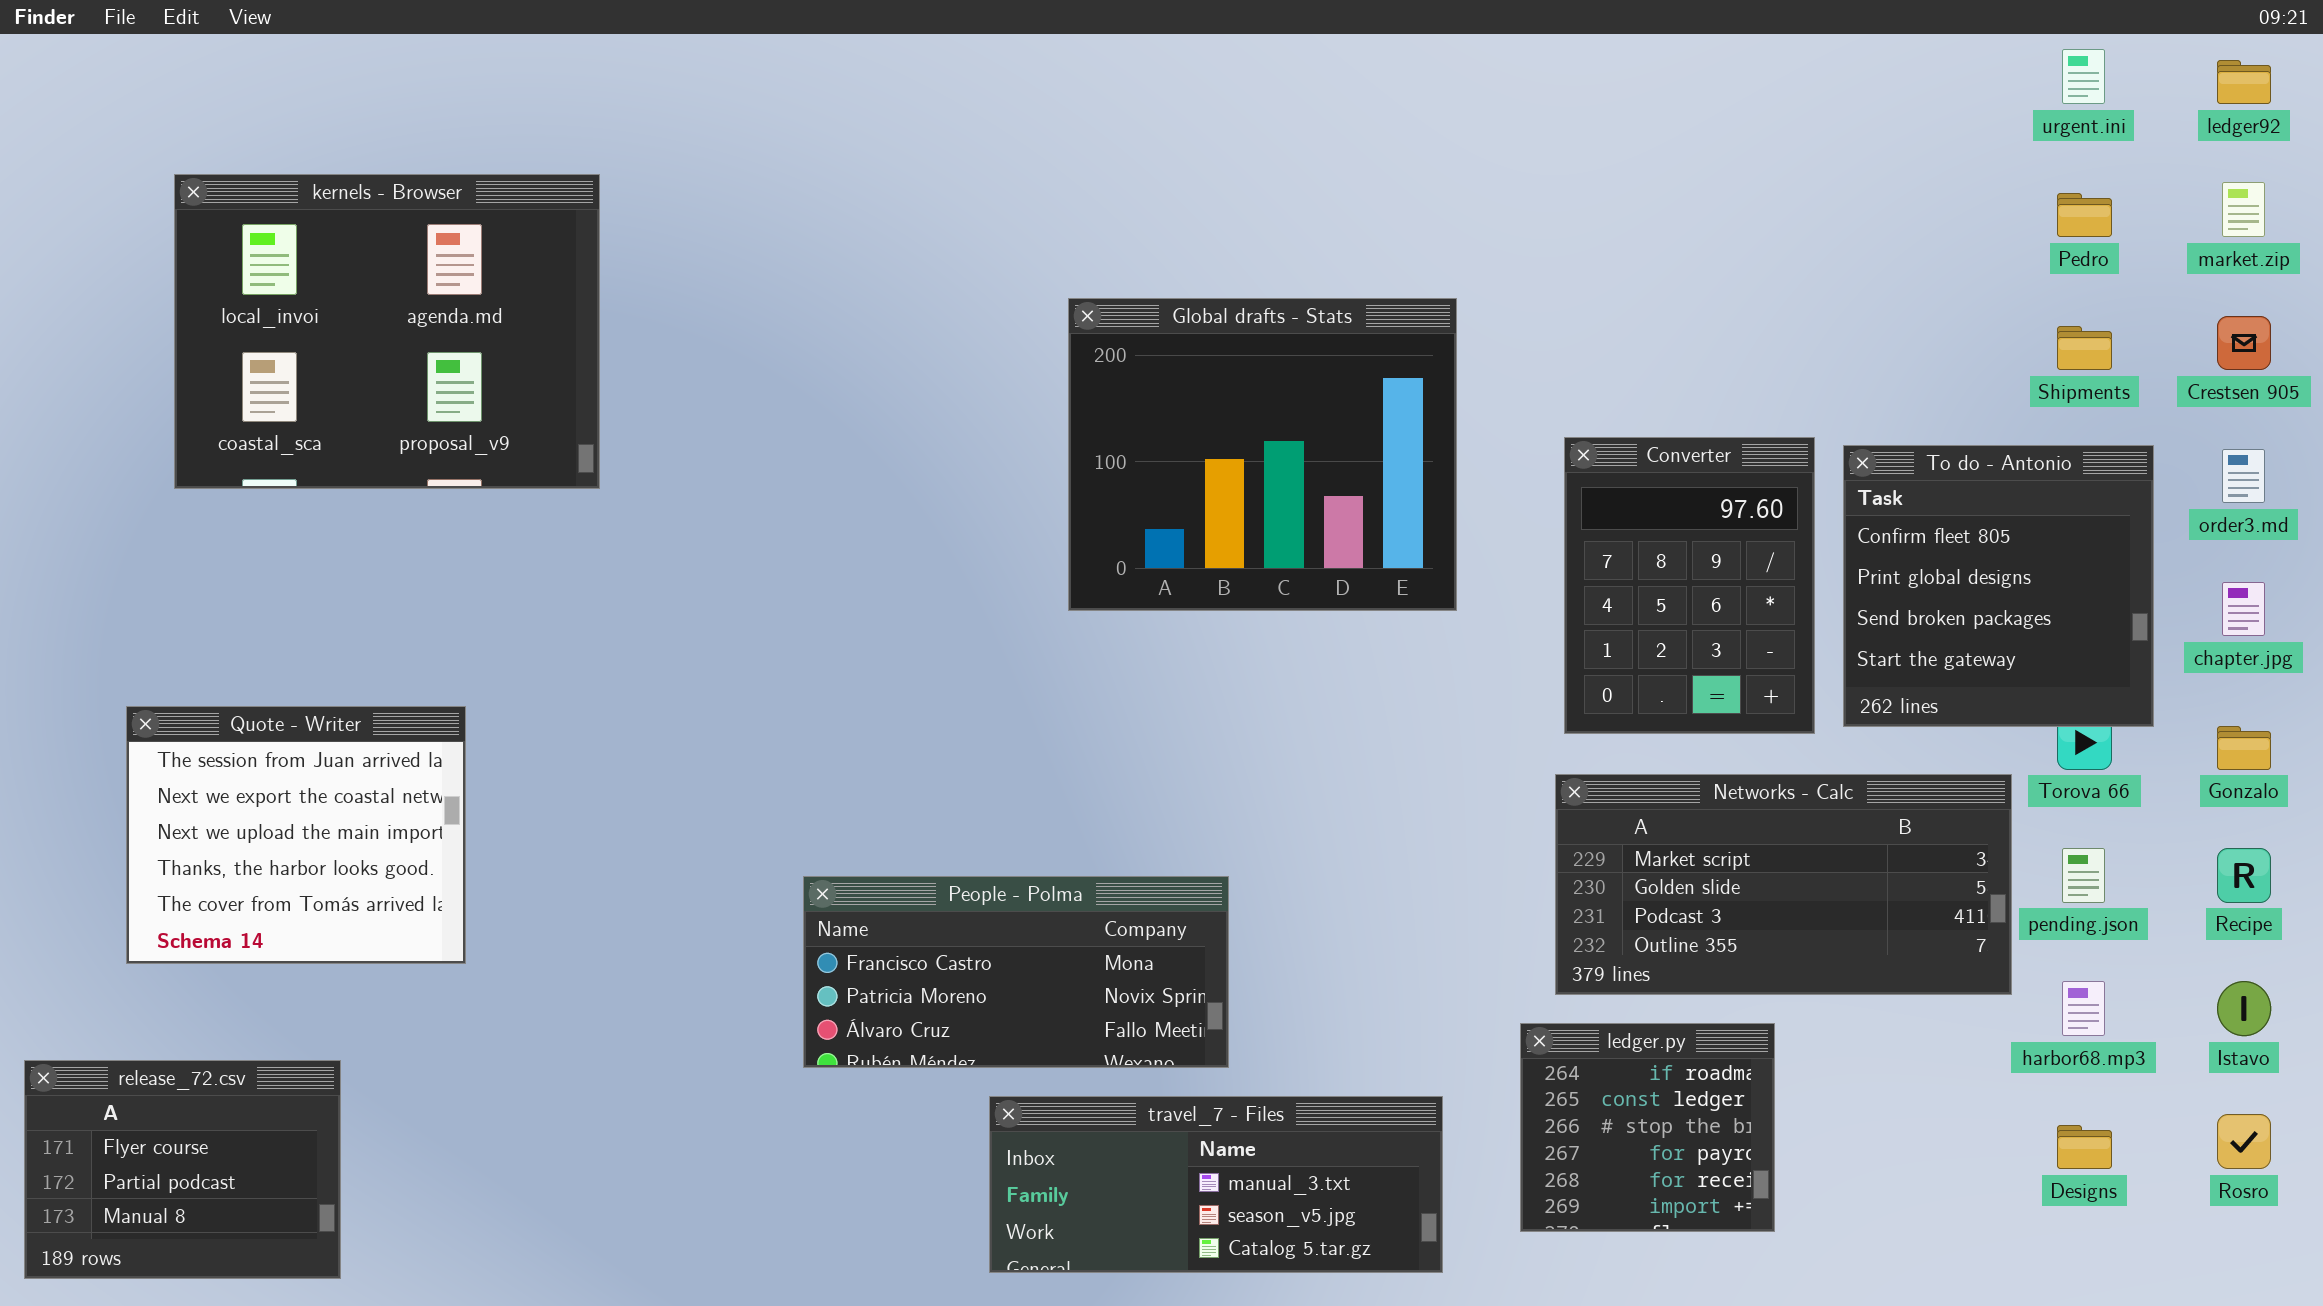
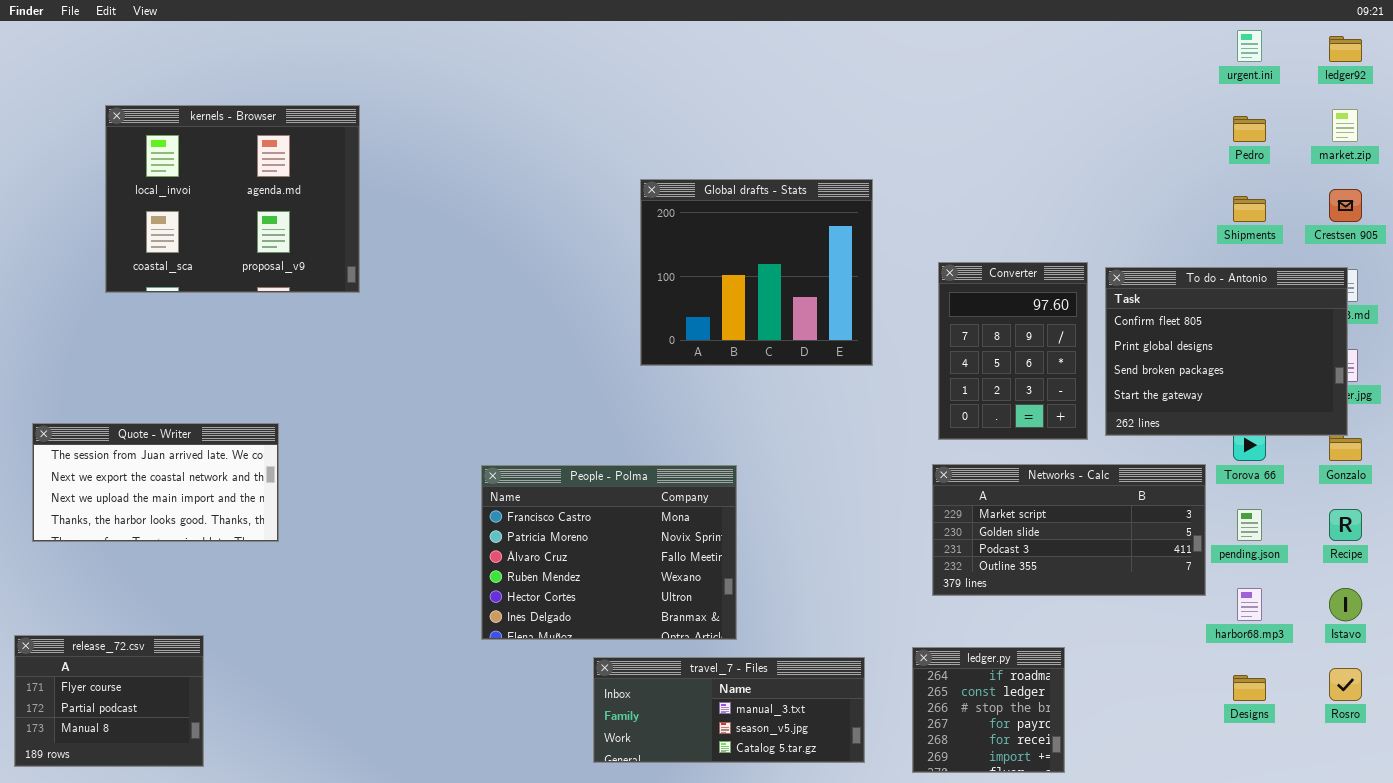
To do - Antonio: [1843,445,2154,727] -> [1105,267,1348,436], resized
Quote - Writer: [126,706,466,964] -> [32,423,279,542], resized
People - Polma: [803,876,1229,1068] -> [481,465,737,640], resized
ledger.py: [1520,1023,1775,1232] -> [912,647,1065,773], moved

